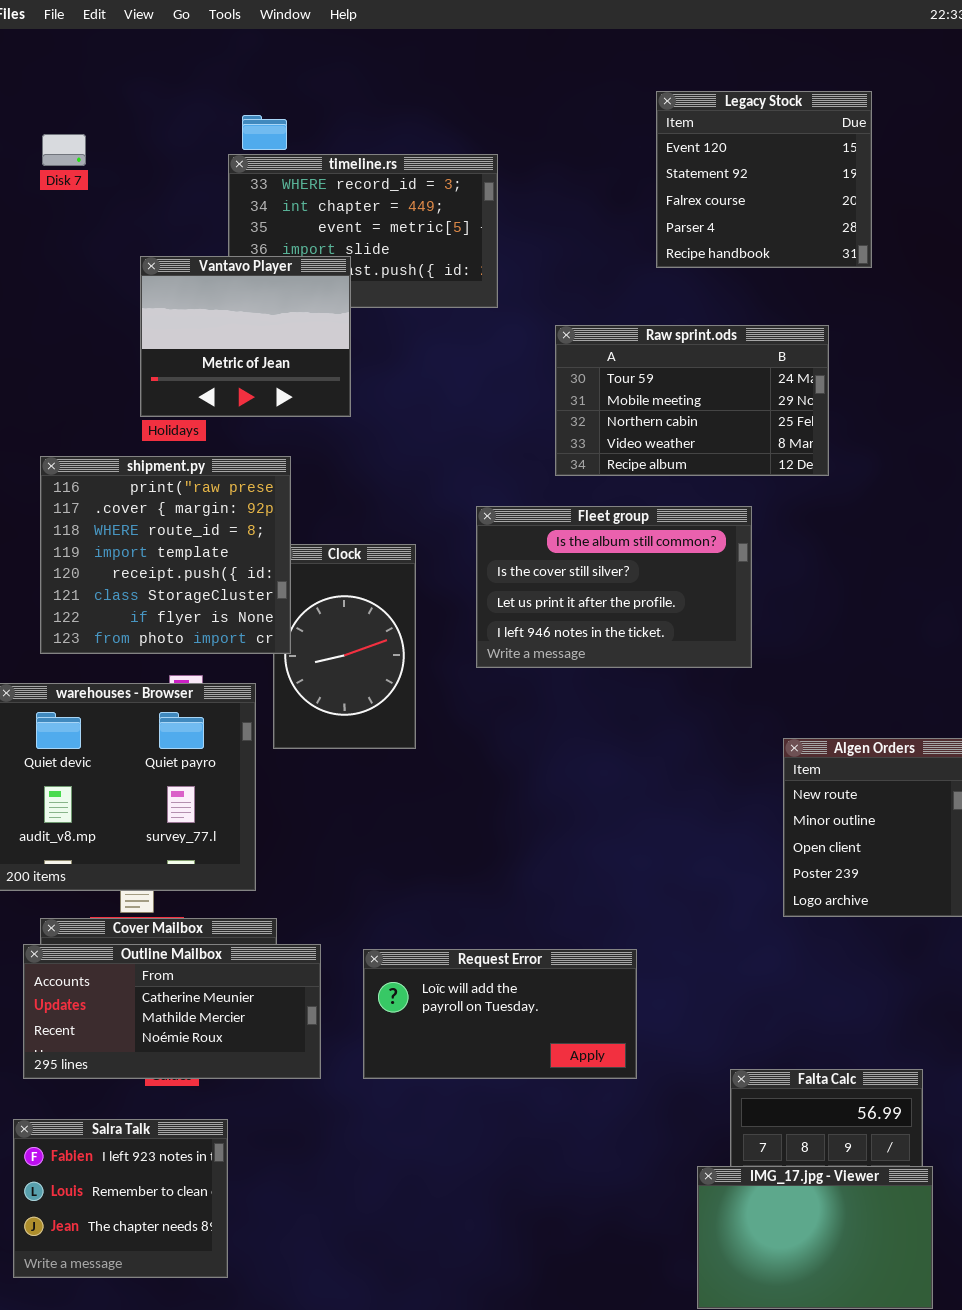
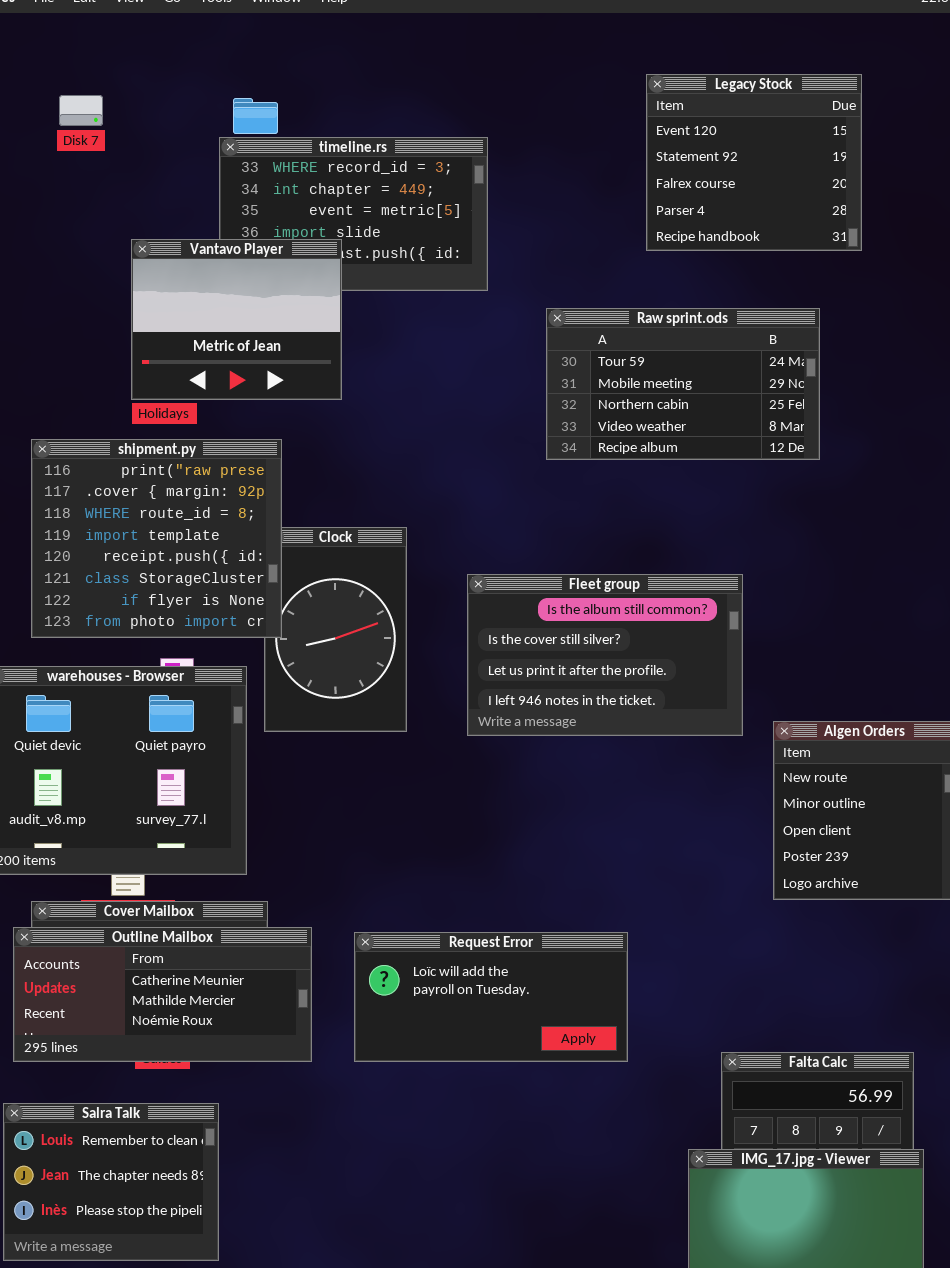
Disk 7: [42,134,86,166] -> [59,95,103,126], moved
Fleet group: [476,506,752,668] -> [467,574,743,736], moved
Salra Talk: [13,1119,228,1278] -> [3,1103,219,1261], scrolled down 1 row

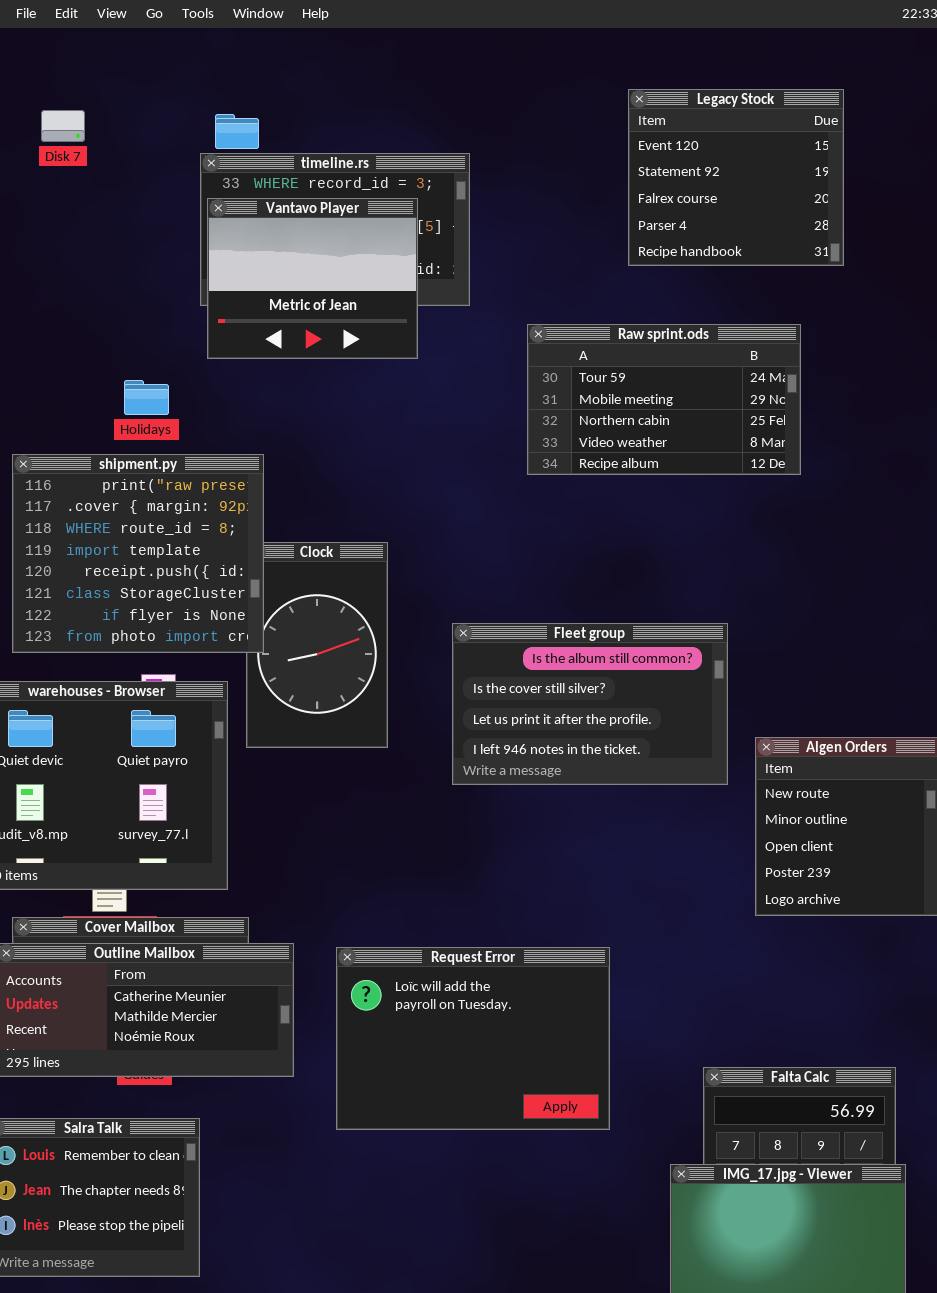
Vantavo Player: [131,239,342,400] -> [207,198,418,359], moved
Fleet group: [467,574,743,736] -> [452,623,728,785], moved
Request Error: [354,932,628,1062] -> [336,947,610,1130], resized

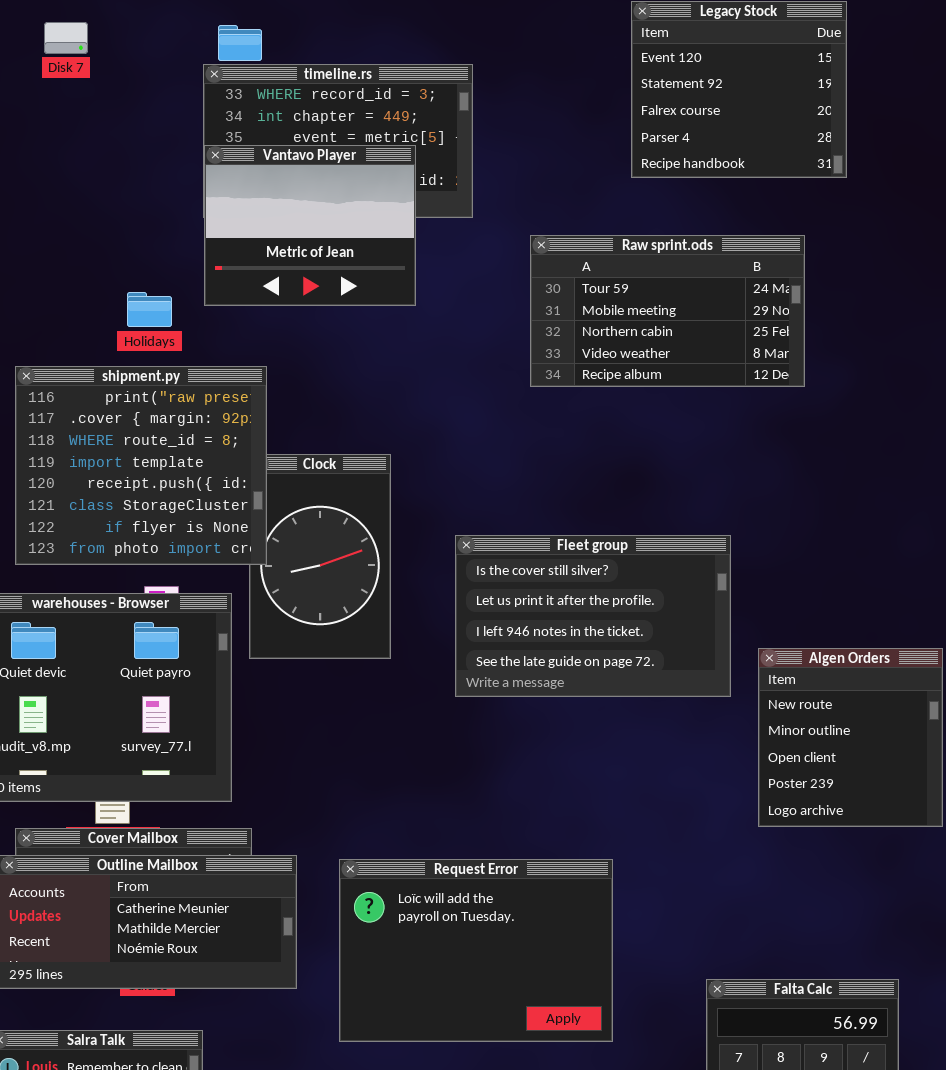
Vantavo Player: [207,198,418,359] -> [204,145,416,306], moved
Fleet group: [452,623,728,785] -> [455,535,731,697], scrolled down 1 row

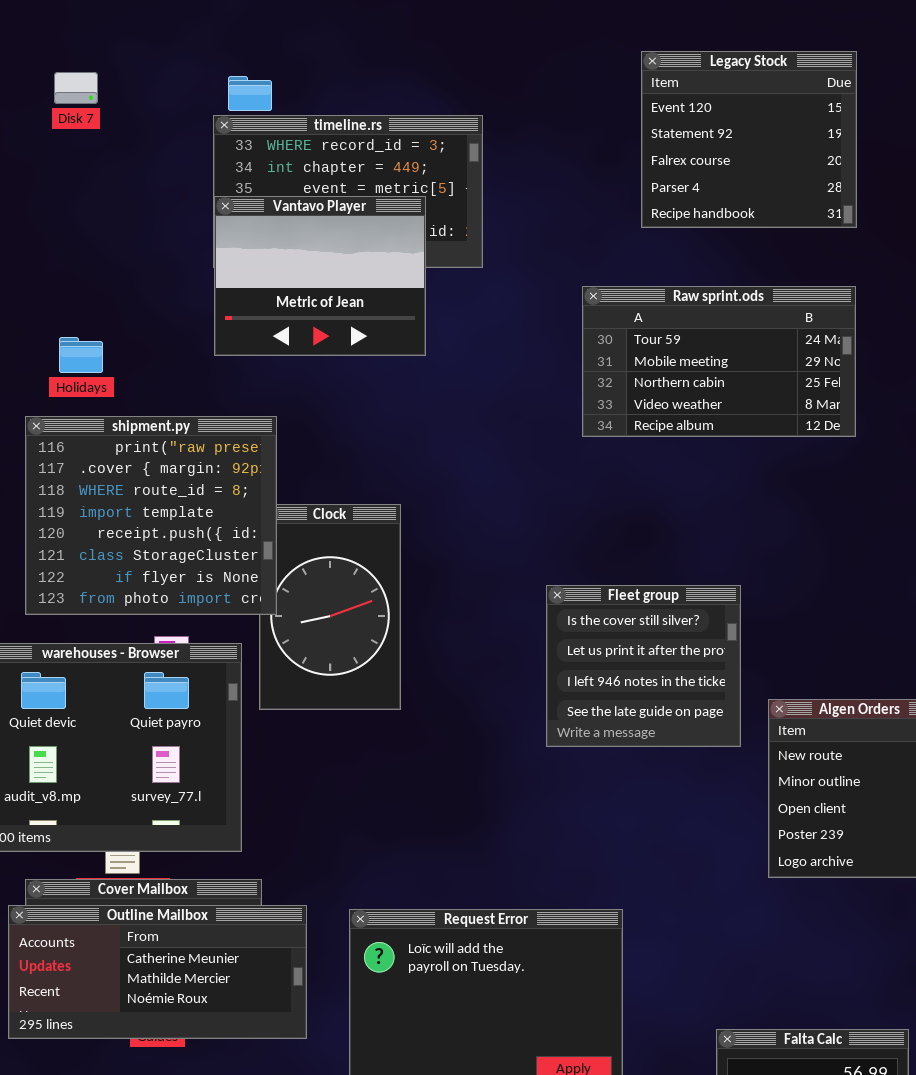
Raw sprint.ods: [530,235,805,387] -> [582,286,856,437], moved
Holidays: [127,292,172,327] -> [59,337,103,373], moved
Fleet group: [455,535,731,697] -> [546,585,741,747], resized

